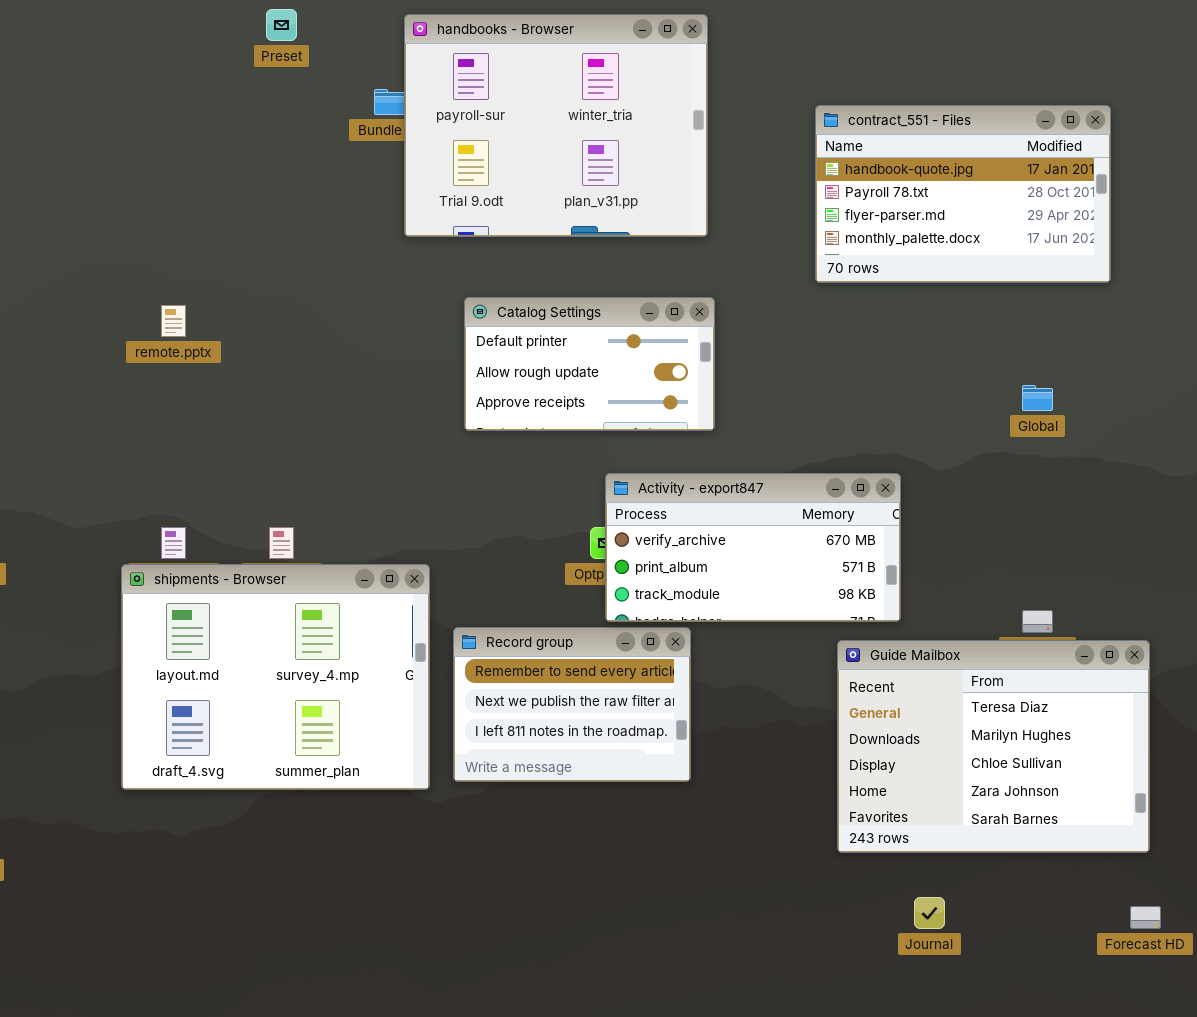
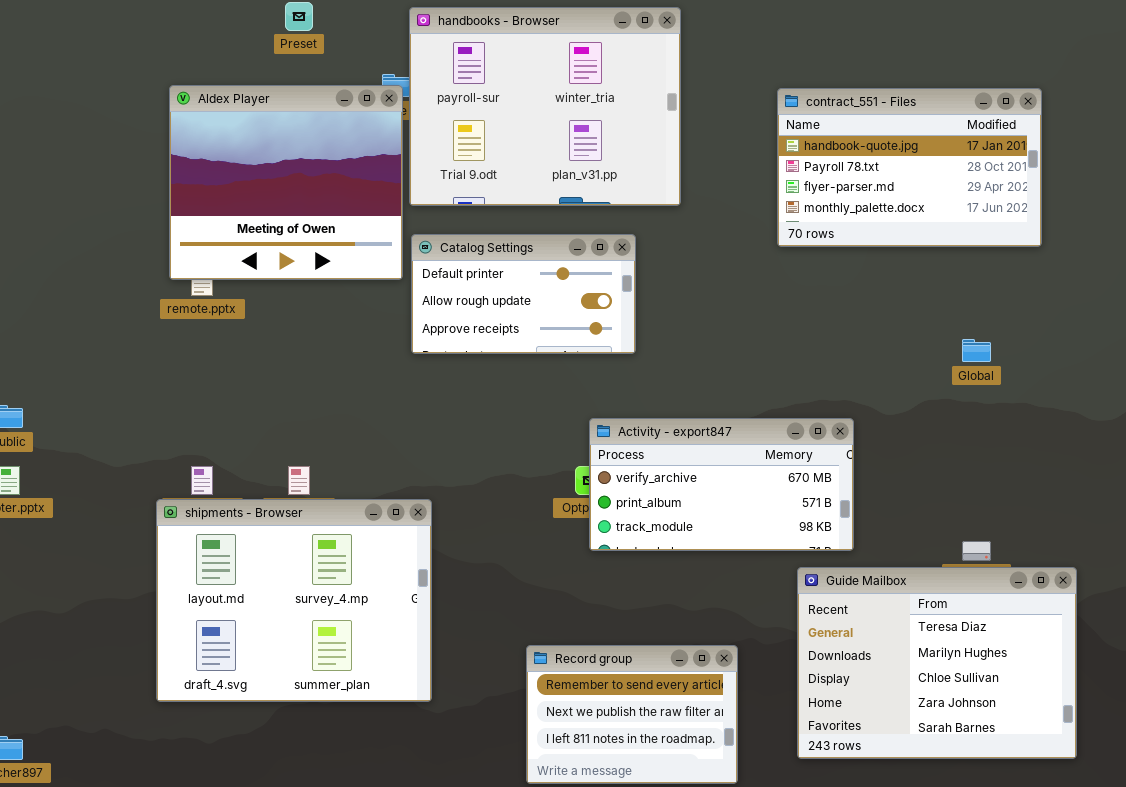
Aldex Player: none -> [169,85,403,280], opened
Catalog Settings: [464,297,715,431] -> [411,234,636,354], moved
Record group: [453,627,691,782] -> [526,645,738,784], moved

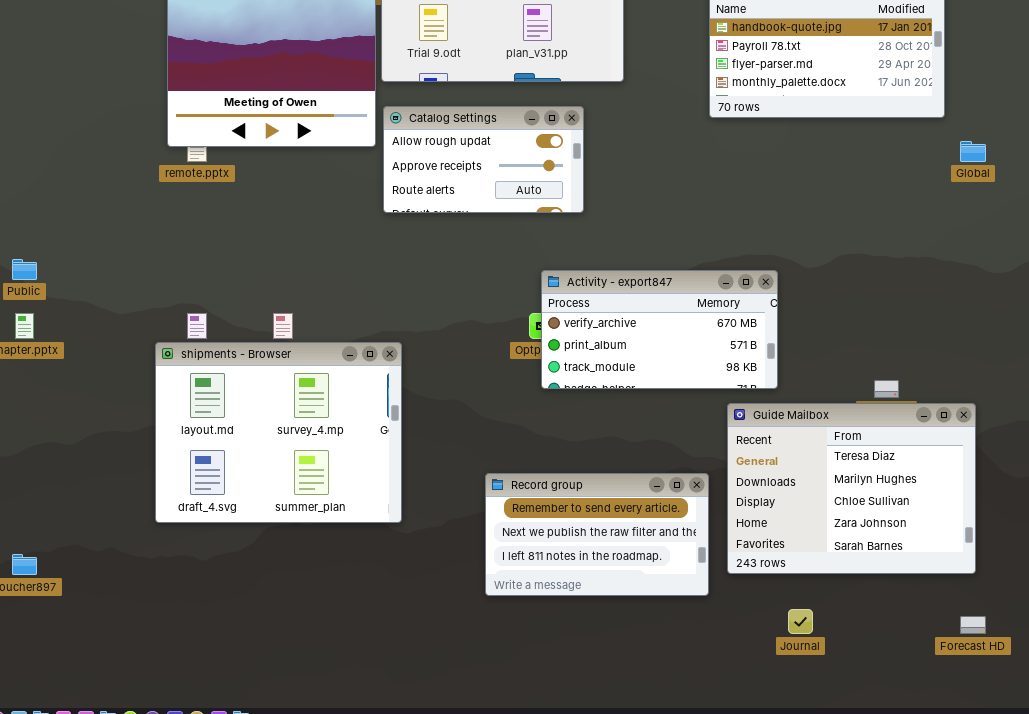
Catalog Settings: [411,234,636,354] -> [383,106,584,213], scrolled down 1 row
Global: [962,339,991,362] -> [960,141,986,162], moved
Record group: [526,645,738,784] -> [485,473,709,596], resized

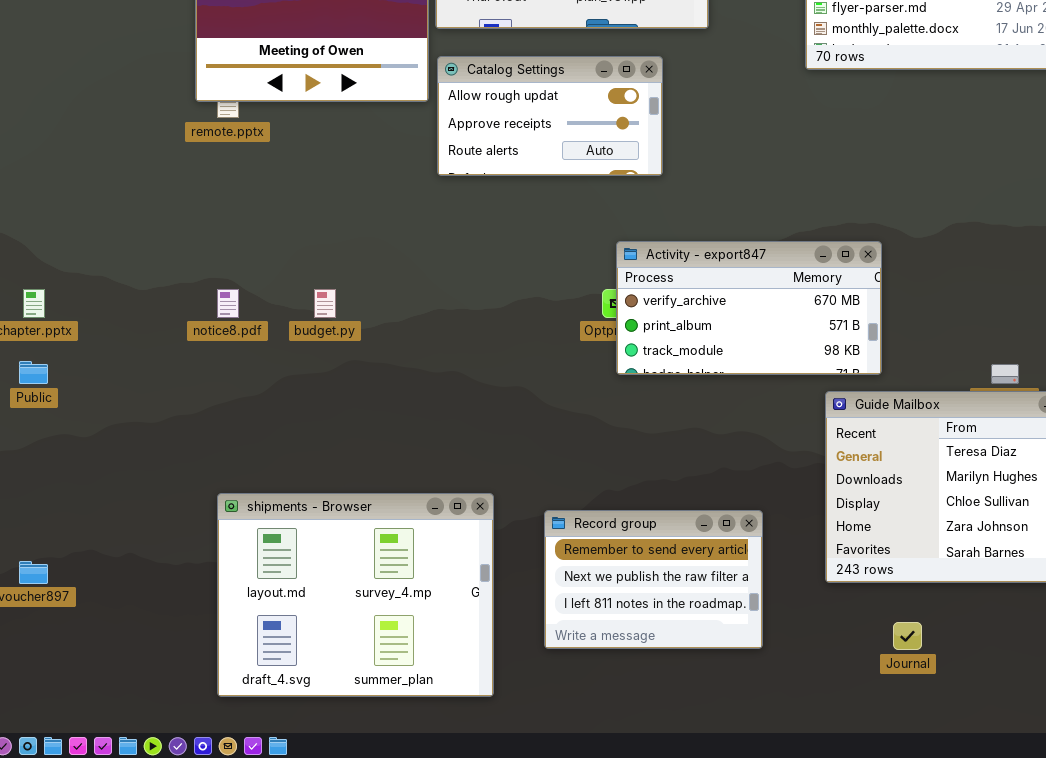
Public: [12,259,37,280] -> [19,361,48,384], moved
shipments - Browser: [155,342,402,523] -> [217,493,494,697], moved
Record group: [485,473,709,596] -> [544,510,763,649], moved, resized

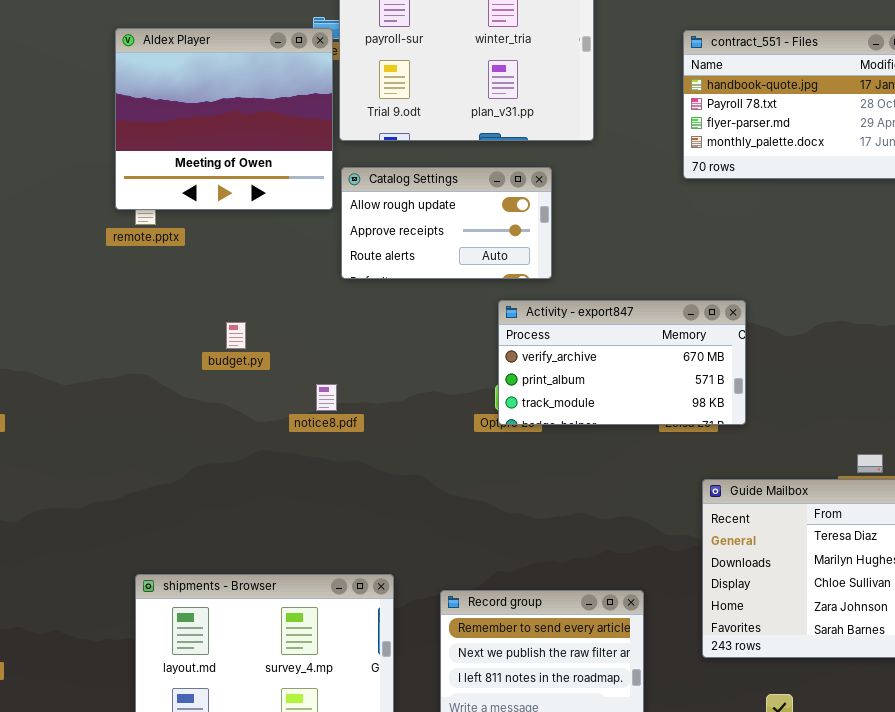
Activity - export847: [616,241,882,375] -> [498,300,746,425], moved
notice8.pdf: [217,289,239,318] -> [316,384,337,411], moved
budget.py: [314,289,336,318] -> [226,322,246,349], moved

